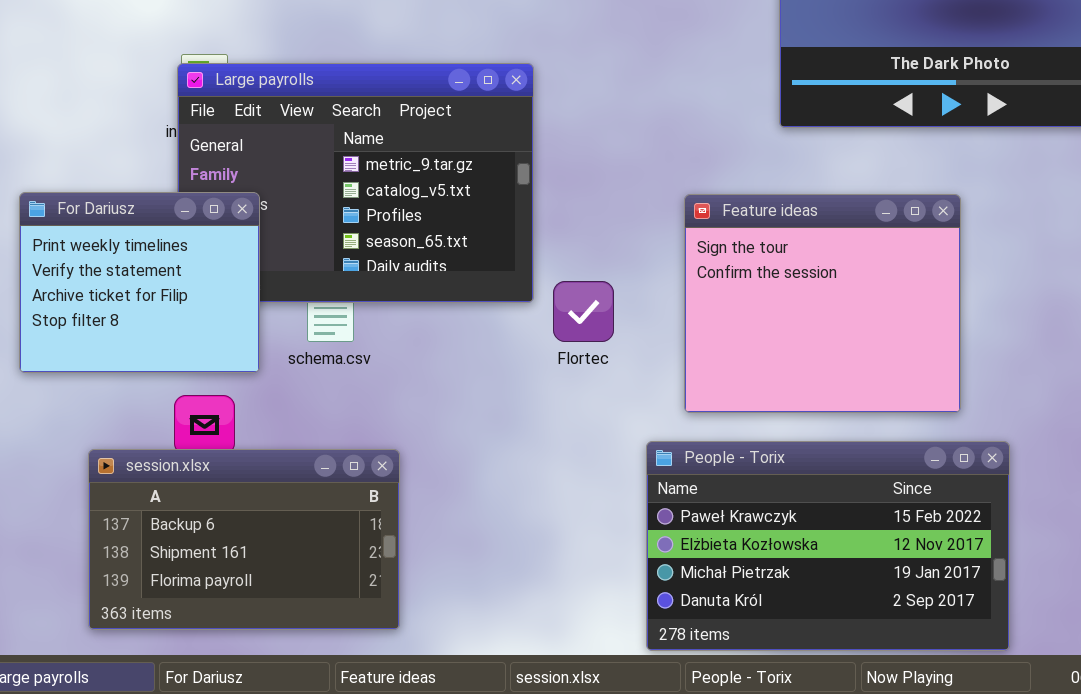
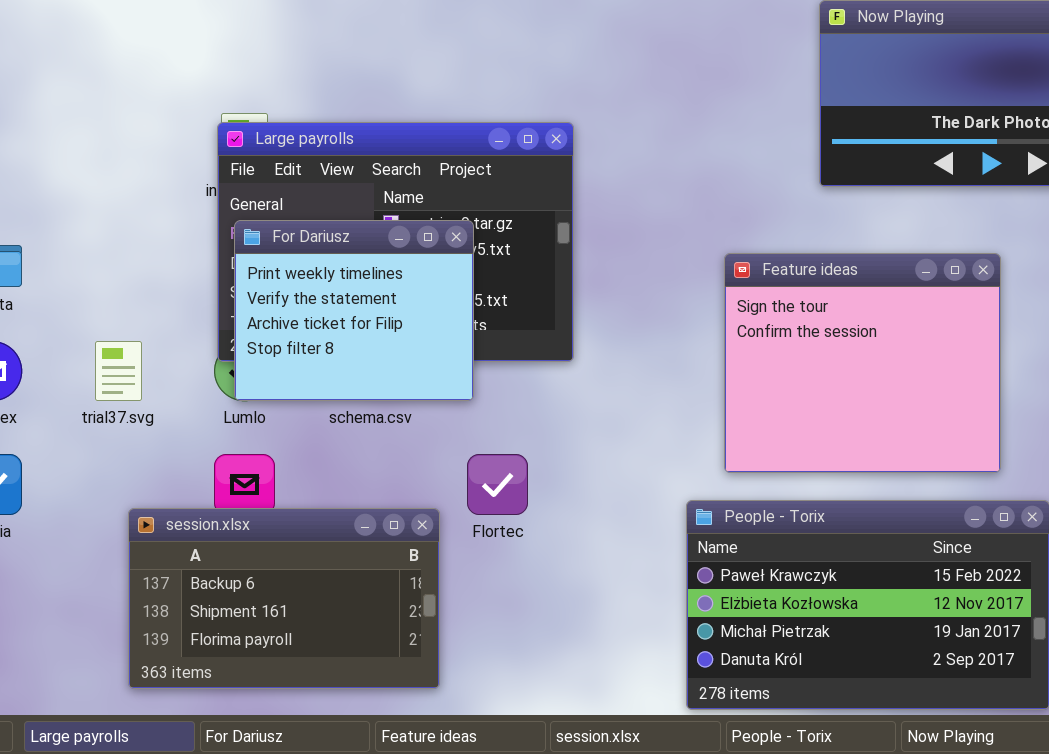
For Dariusz: [19,192,260,373] -> [234,220,474,401], moved
Flortec: [553,281,614,342] -> [467,454,528,515], moved

